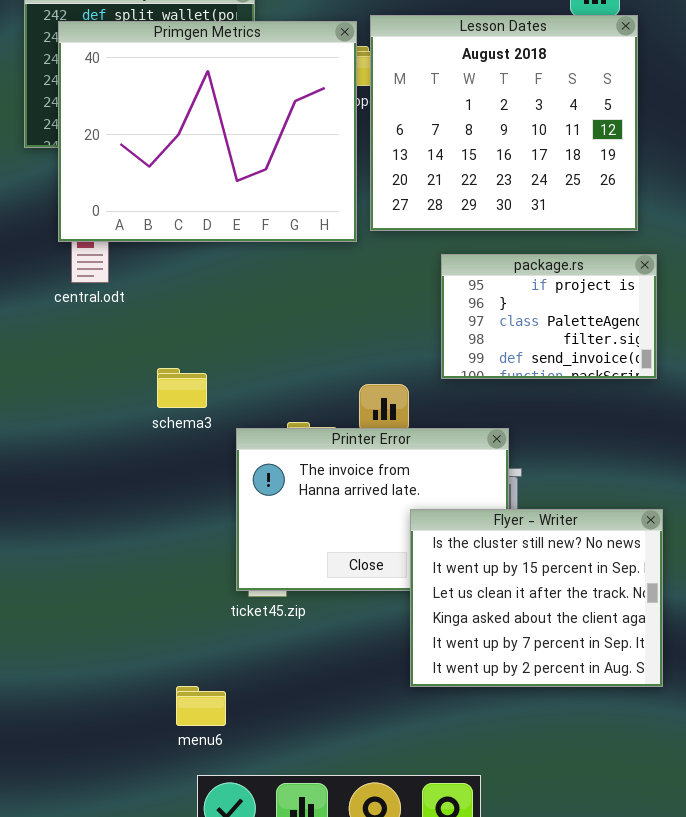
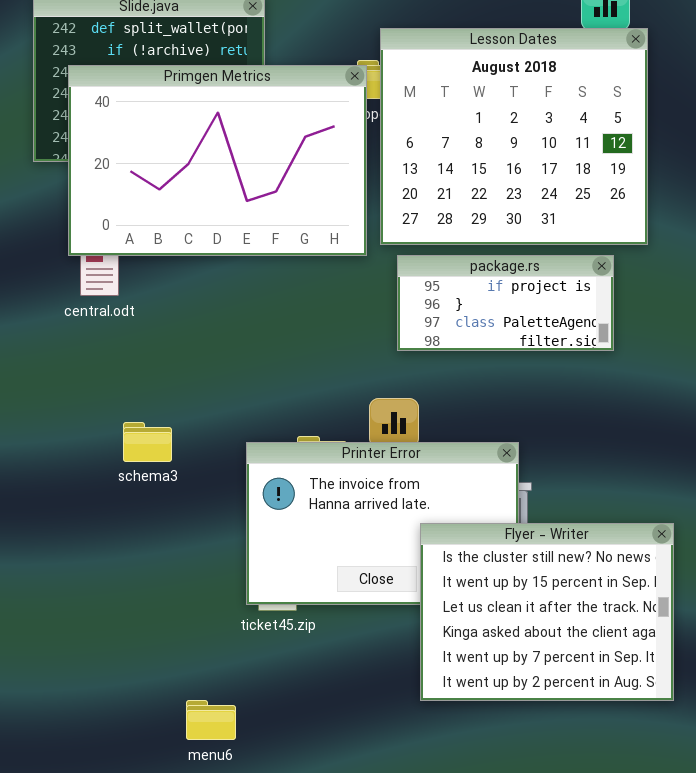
Primgen Metrics: [58,21,357,242] -> [68,65,367,256], resized
package.rs: [441,254,657,379] -> [397,255,614,351], moved, resized
schema3: [157,368,207,408] -> [123,422,172,462], moved

